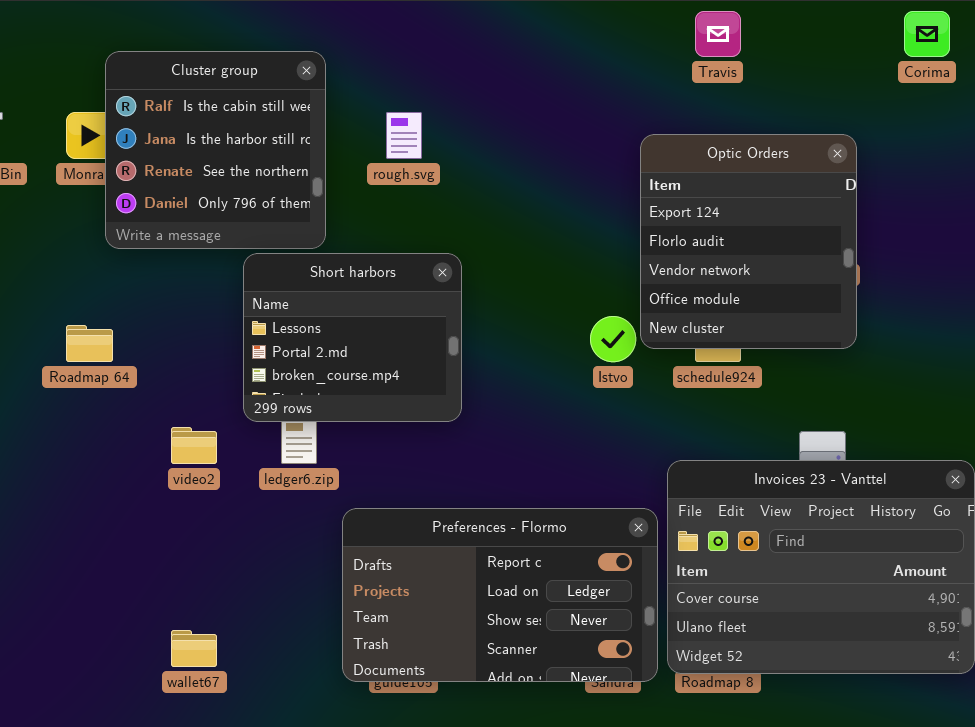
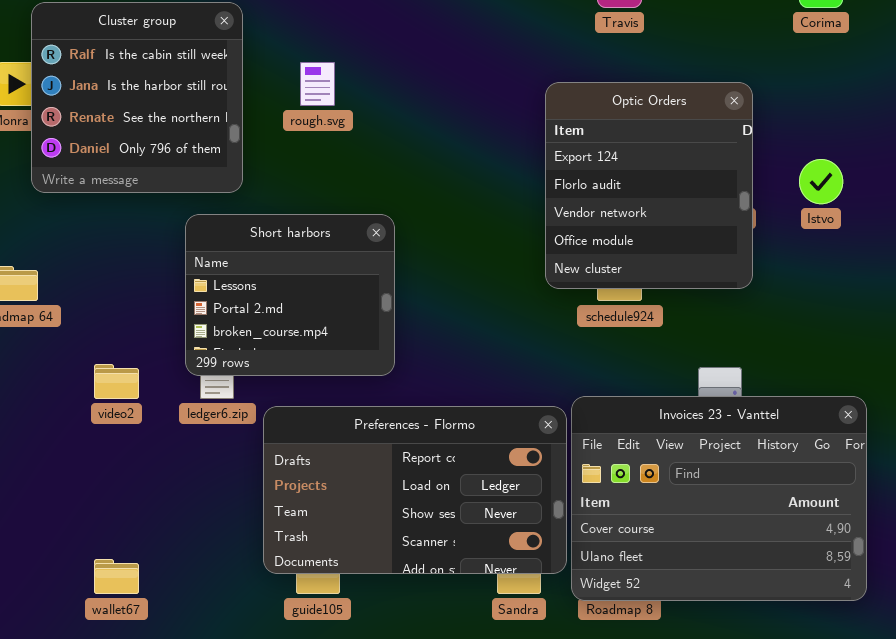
Short harbors: [243,253,462,422] -> [185,214,395,376], moved
Istvo: [590,316,636,362] -> [799,159,843,204], moved
Preferences - Flormo: [342,508,658,682] -> [263,406,567,574], moved

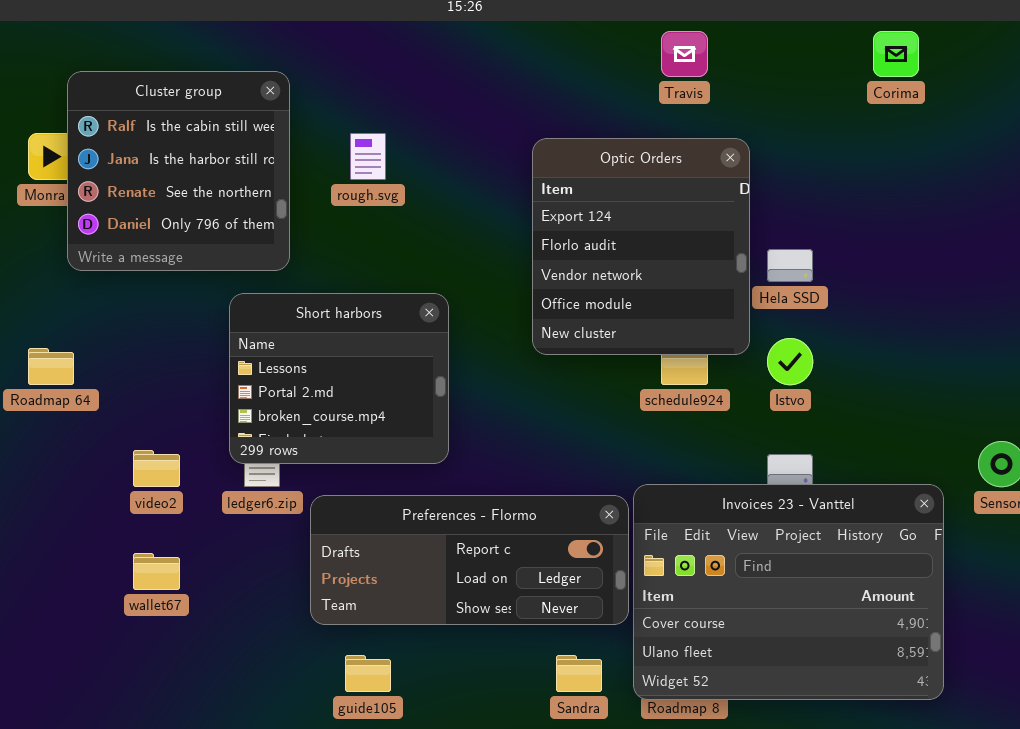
Optic Orders: [545,82,753,289] -> [532,138,750,355], moved
Istvo: [799,159,843,204] -> [767,338,813,385], moved
Preferences - Flormo: [263,406,567,574] -> [310,495,629,625], resized
wallet67: [94,559,139,594] -> [133,553,180,590], moved

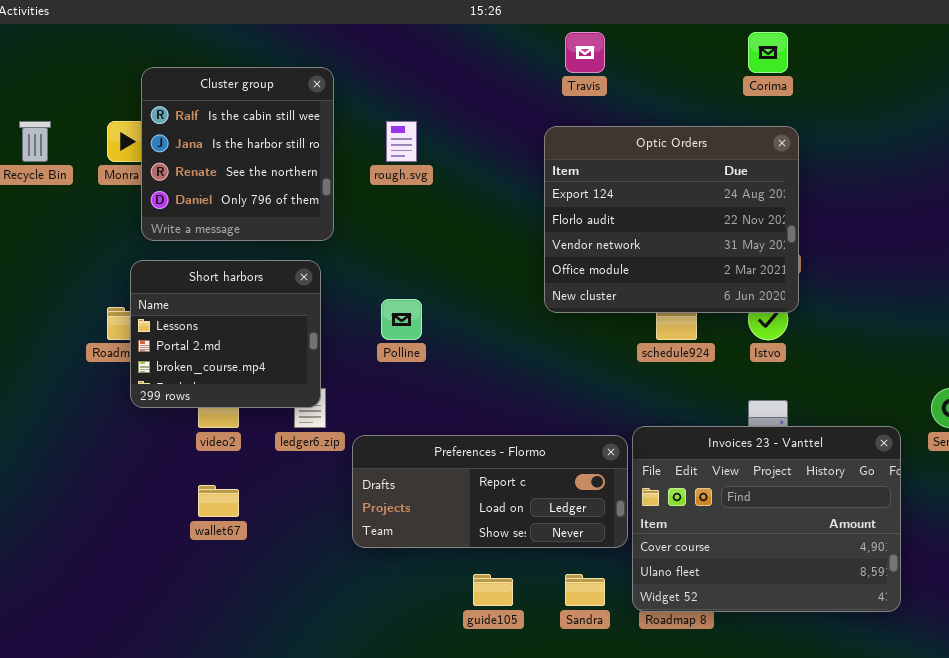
Travis: [661,31,708,77] -> [565,32,605,73], moved
Corima: [873,31,919,77] -> [748,32,788,73], moved
Optic Orders: [532,138,750,355] -> [544,126,799,313], resized
Short harbors: [229,293,449,464] -> [130,260,321,408], moved
guide105: [345,655,391,692] -> [473,574,513,606], moved

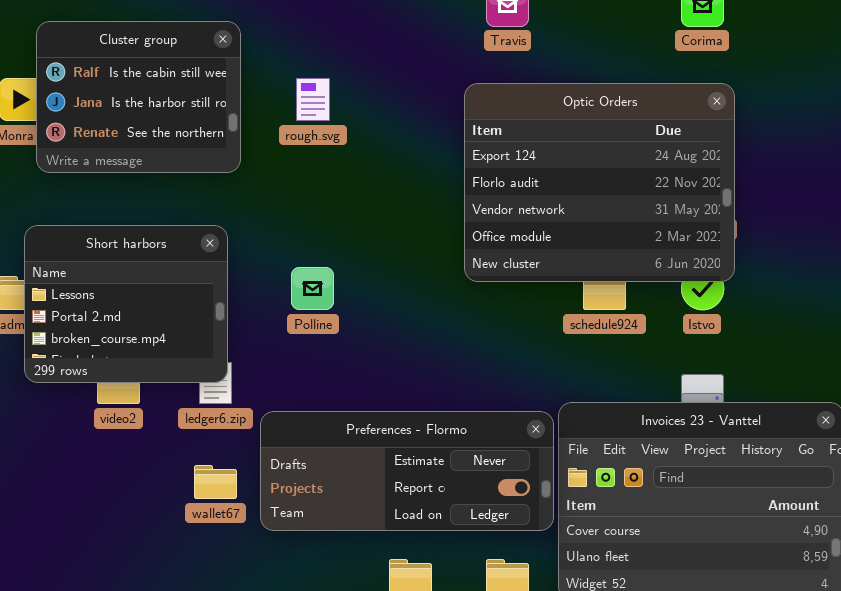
Cluster group: [141,67,334,241] -> [36,21,241,173], resized
Preferences - Flormo: [352,435,628,548] -> [260,411,554,531], scrolled up 1 row
wallet67: [198,485,239,517] -> [194,465,237,499], moved

